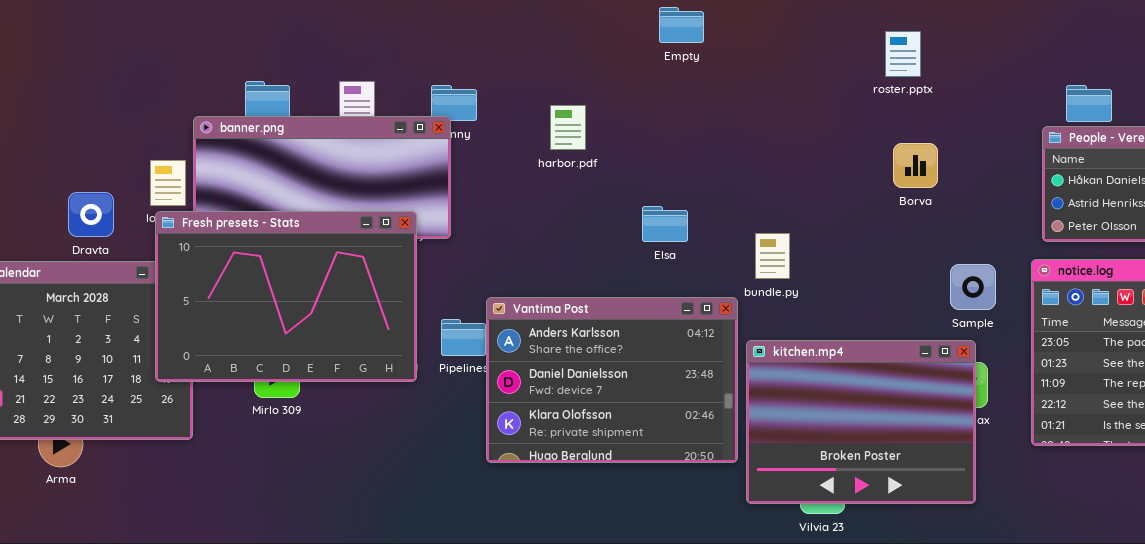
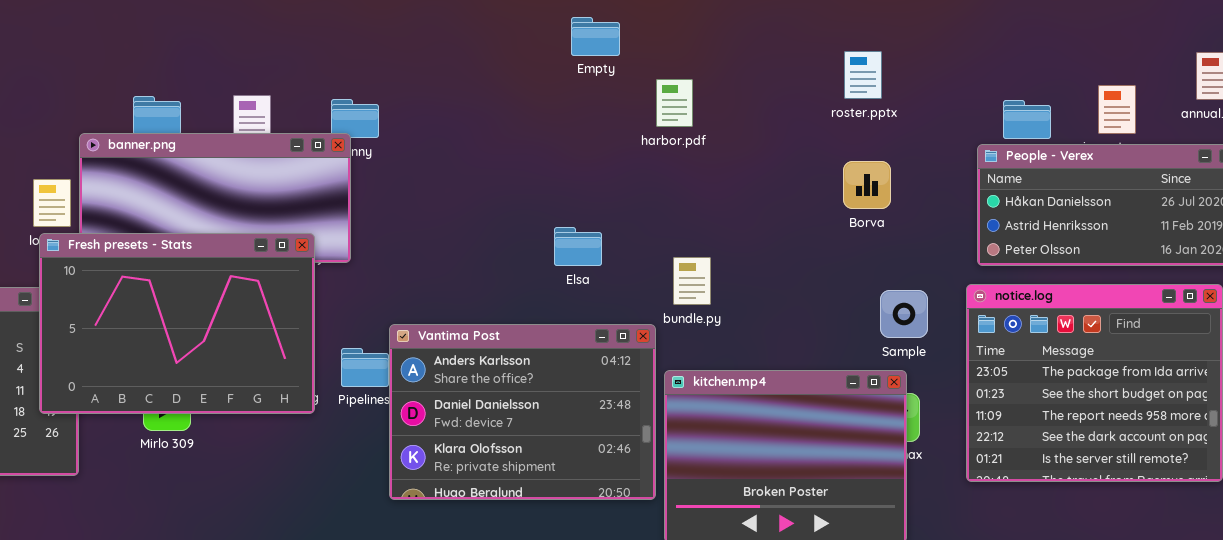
roster.pptx: [885,31,921,77] -> [844,51,882,99], moved
harbor.pdf: [550,105,586,150] -> [656,79,693,127], moved
Borva: [893,143,938,188] -> [843,161,891,209], moved

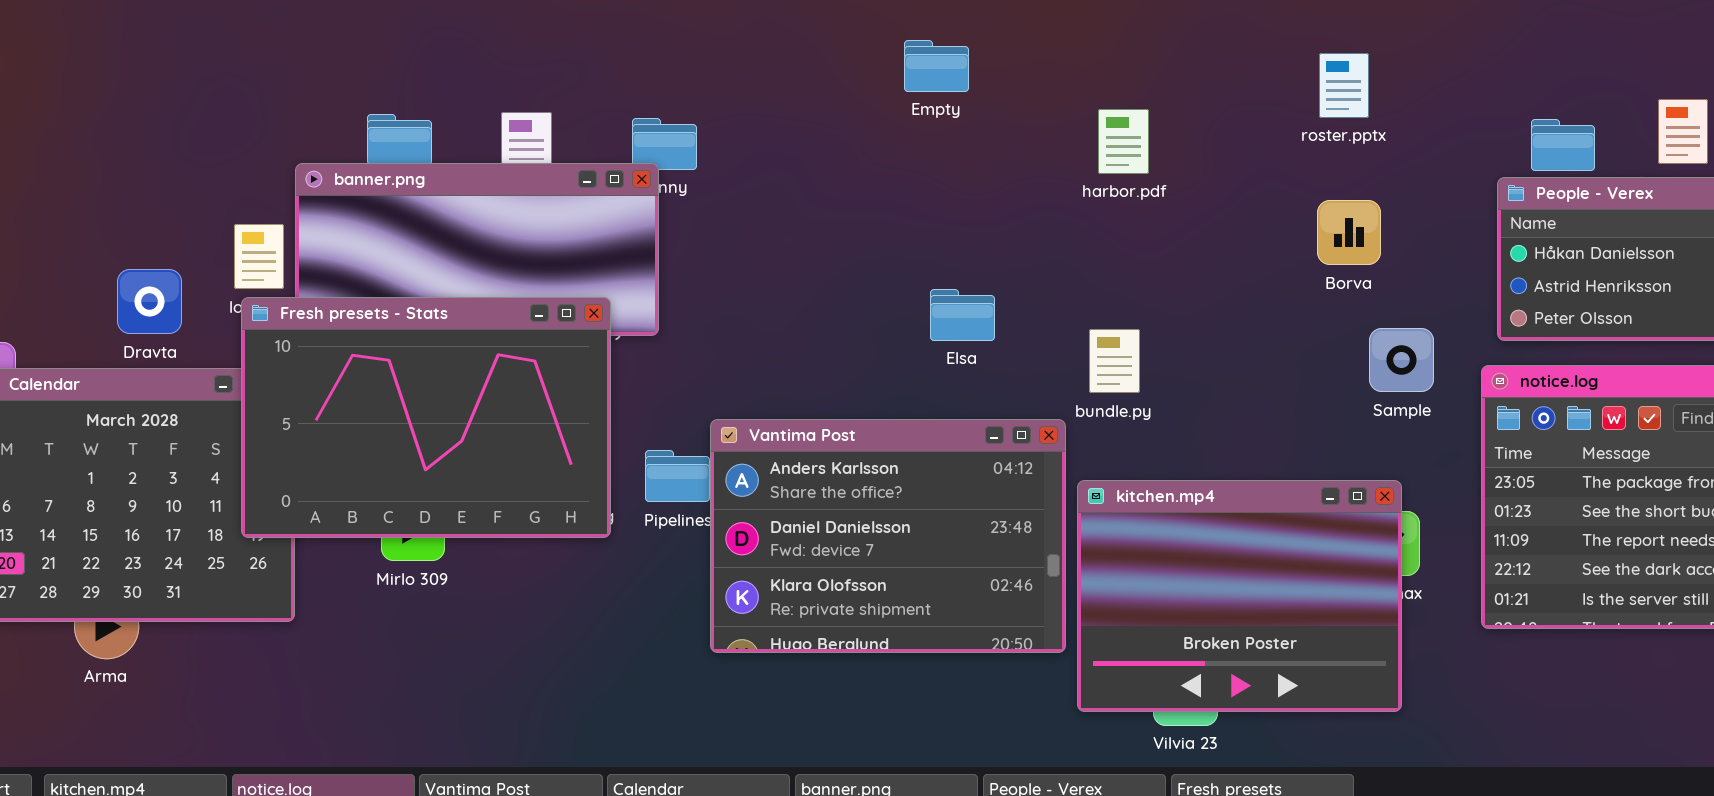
Empty: [571,17,620,56] -> [904,40,969,92], moved
harbor.pdf: [656,79,693,127] -> [1098,109,1149,174], moved
Sample: [880,290,928,338] -> [1369,328,1434,392], moved

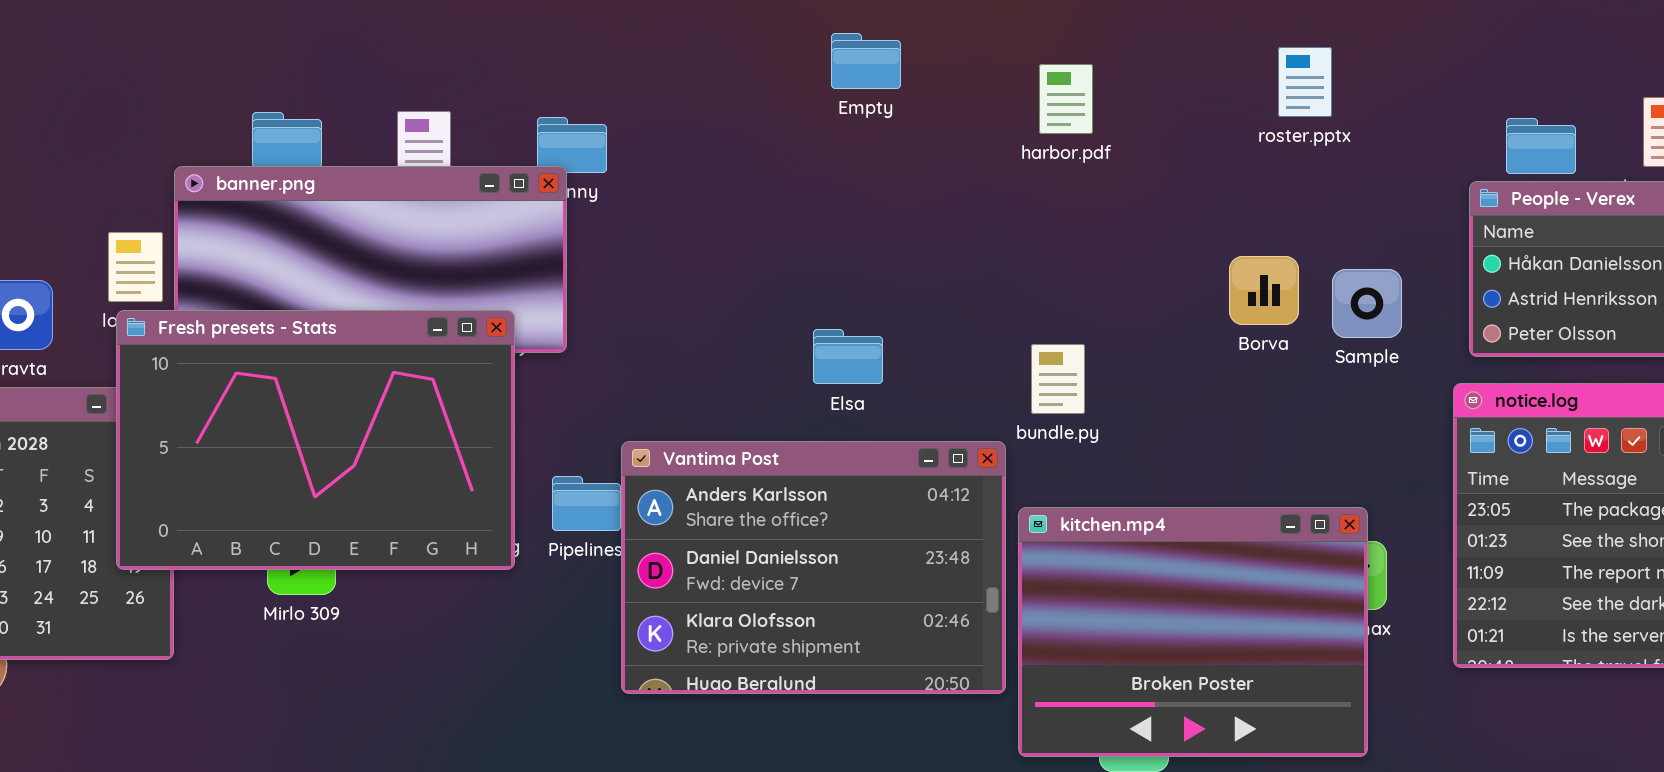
harbor.pdf: [1098,109,1149,174] -> [1039,64,1093,134], moved
Borva: [1317,200,1381,265] -> [1229,256,1299,325], moved
Elsa: [930,289,995,341] -> [813,329,883,384], moved
Sample: [1369,328,1434,392] -> [1332,269,1402,338], moved

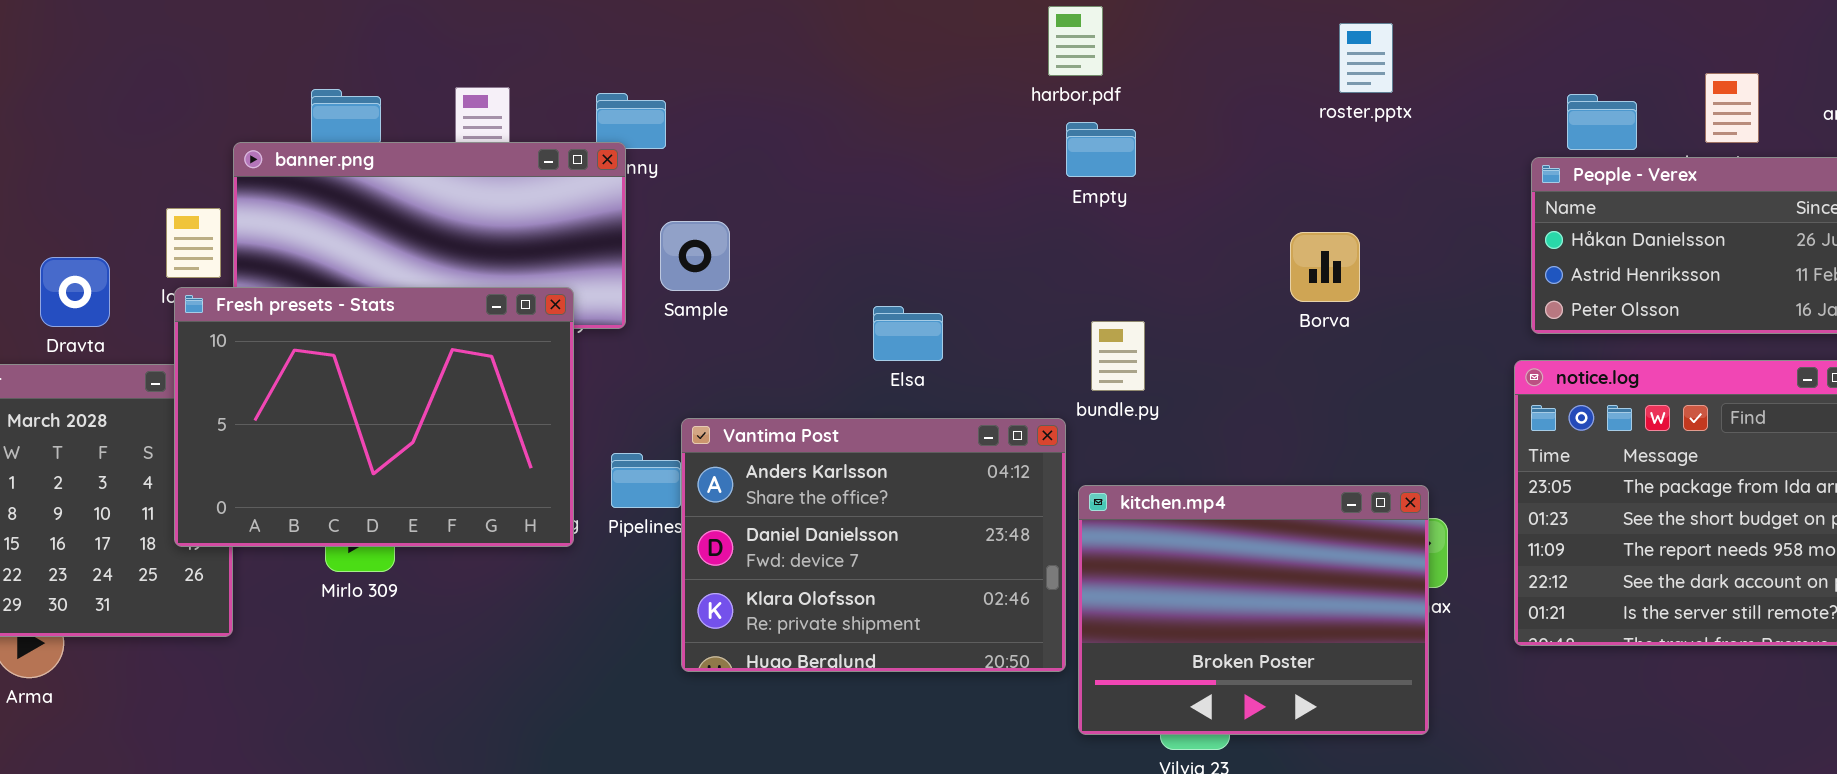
Empty: [831,33,901,89] -> [1066,122,1136,177], moved
harbor.pdf: [1039,64,1093,134] -> [1048,6,1103,76], moved
Sample: [1332,269,1402,338] -> [660,221,730,291], moved

